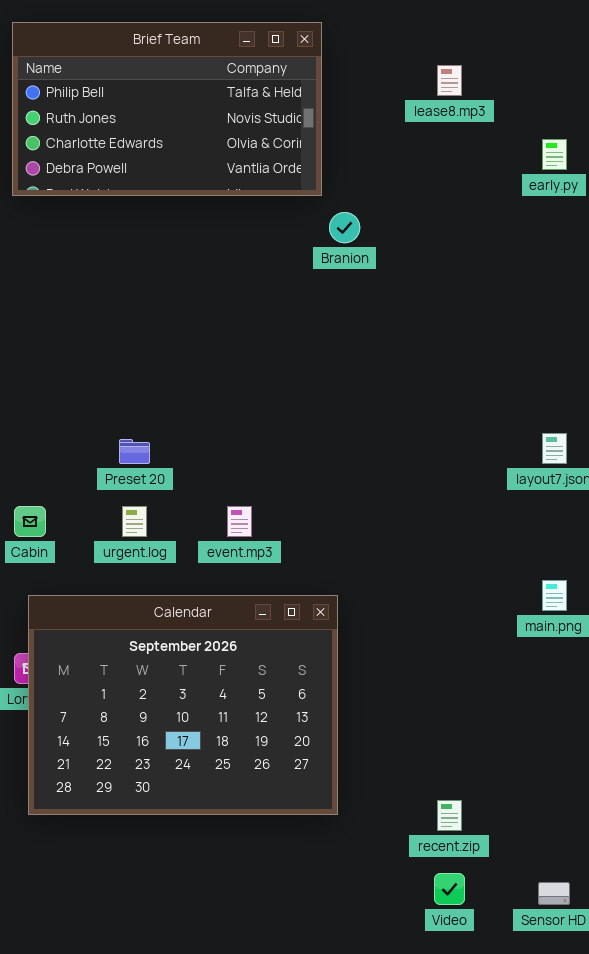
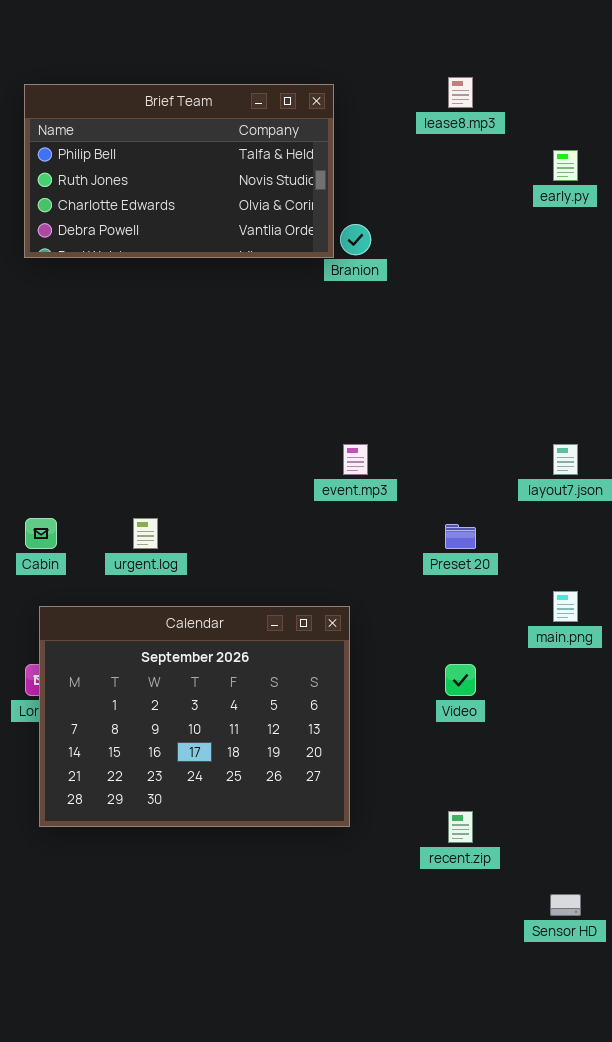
Brief Team: [12,22,322,196] -> [24,84,334,258], moved
Preset 20: [119,439,150,464] -> [445,524,476,549], moved
event.mp3: [227,506,252,537] -> [343,444,368,475], moved
Video: [434,873,465,905] -> [445,664,476,696], moved

